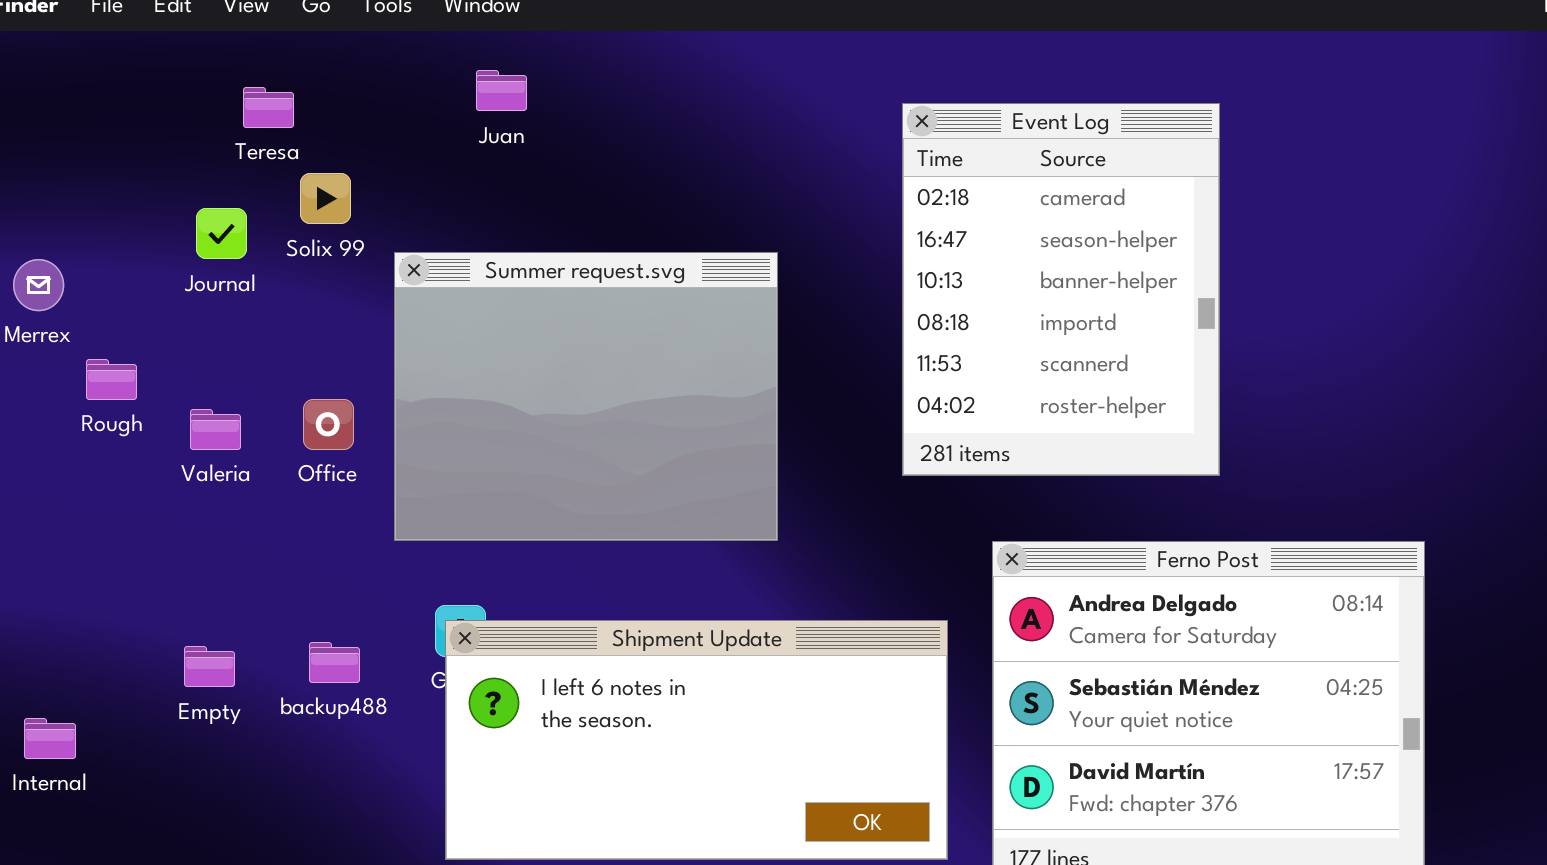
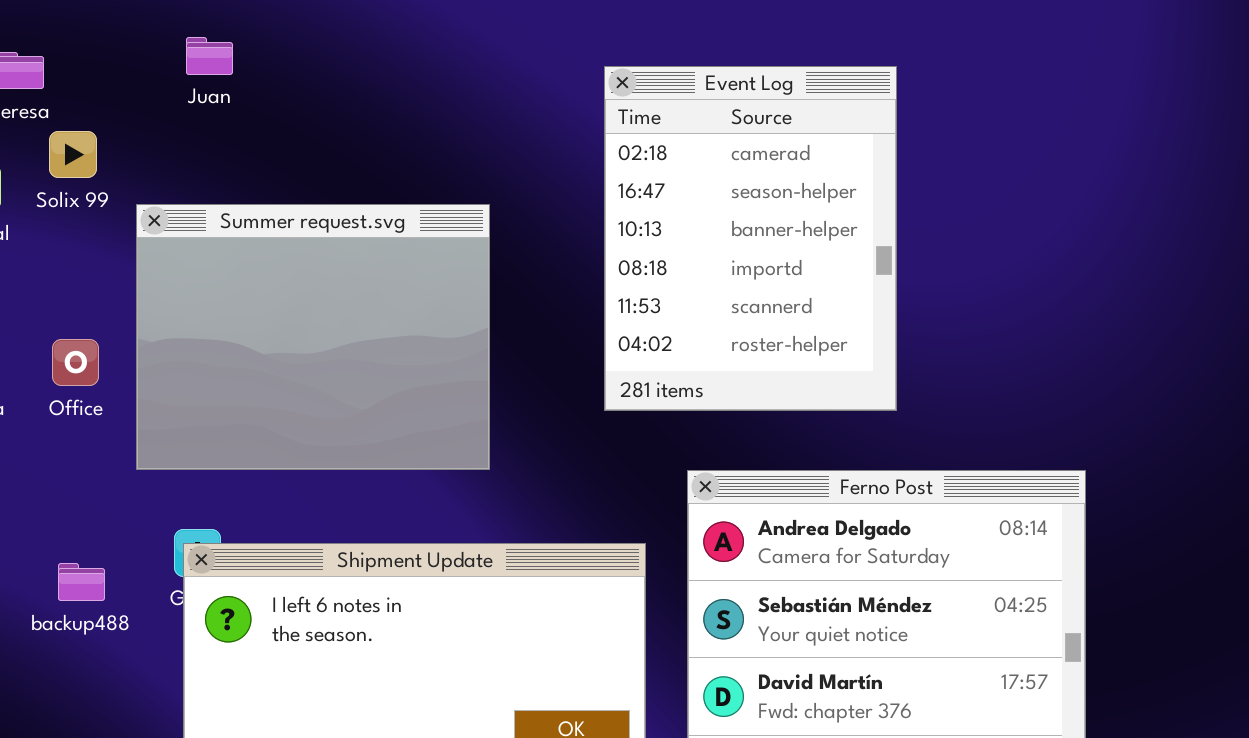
Juan: [476,70,527,111] -> [186,37,233,75], moved

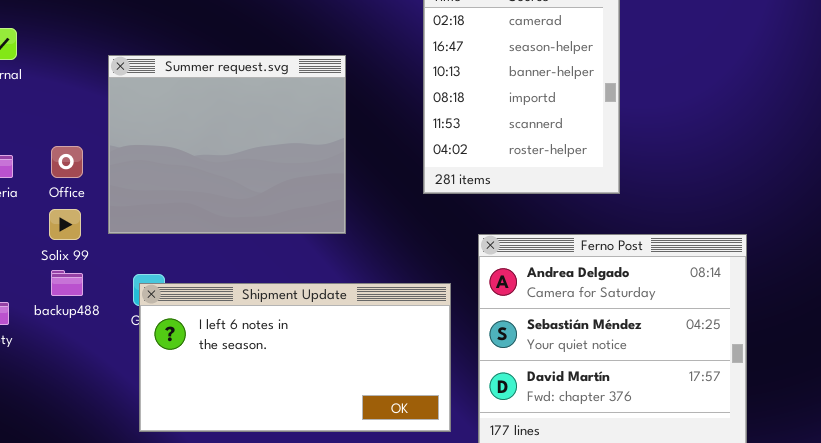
Solix 99: [49,131,97,178] -> [49,209,81,240], moved
backup488: [58,563,105,601] -> [51,270,83,296], moved

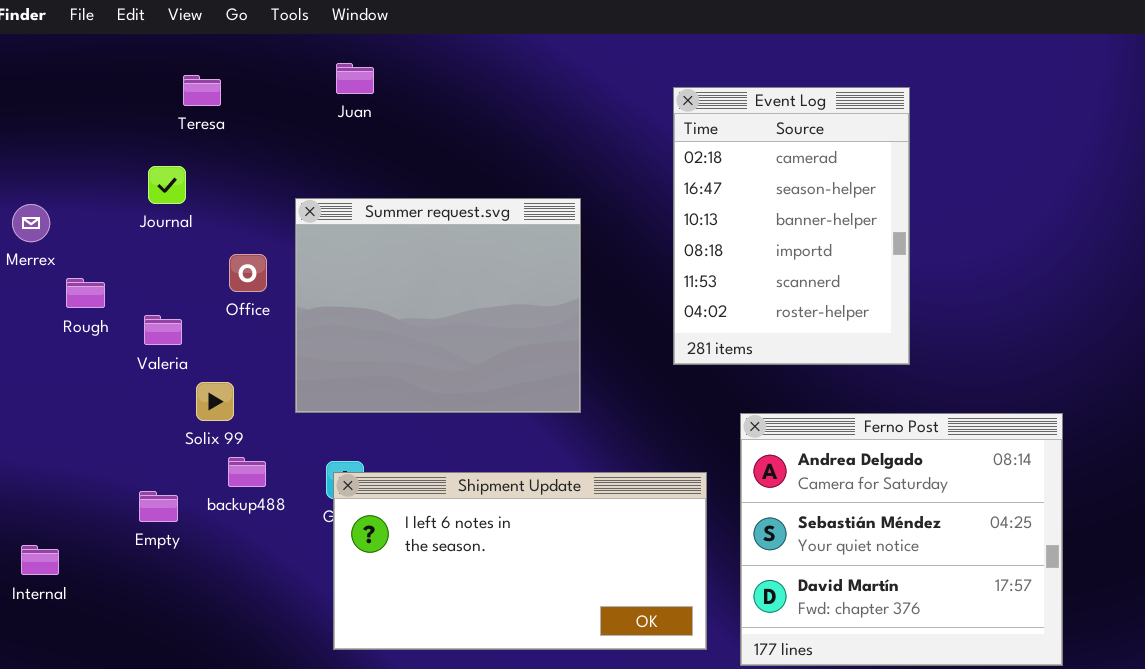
Office: [51,146,83,178] -> [229,254,267,292], moved
Solix 99: [49,209,81,240] -> [196,382,234,421], moved

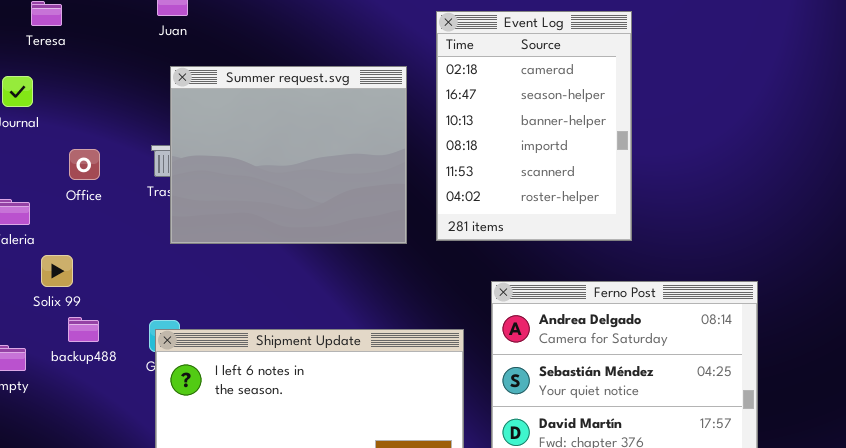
Summer request.svg: [295,198,581,413] -> [170,66,407,244], moved

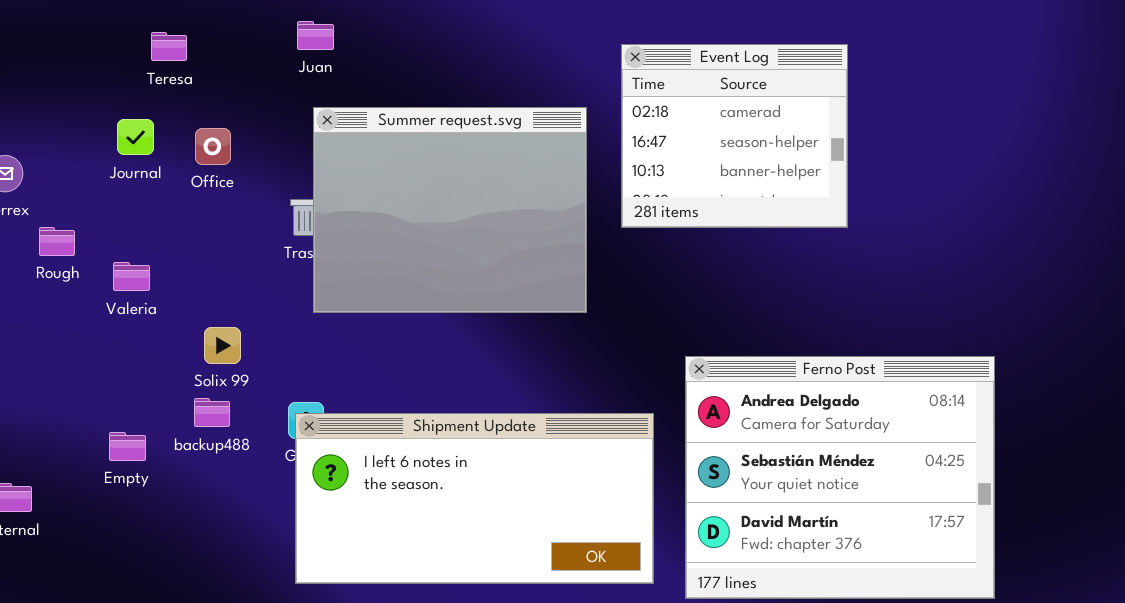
Event Log: [436,11,632,241] -> [621,44,848,228], resized
Office: [69,149,100,180] -> [195,128,231,165], moved
Solix 99: [41,255,73,287] -> [204,327,241,364], moved

